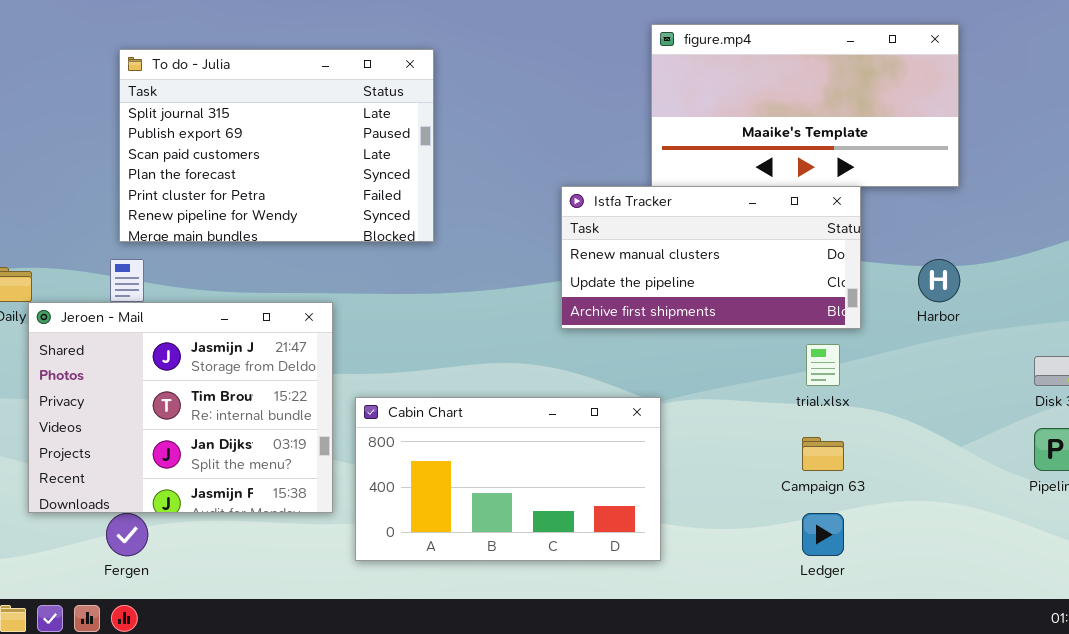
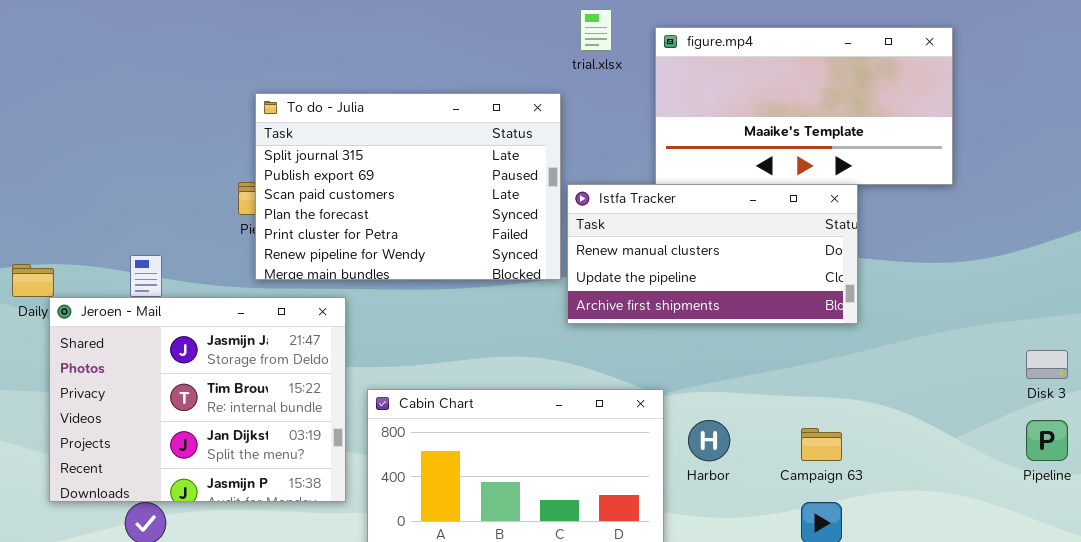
To do - Julia: [119,49,434,242] -> [255,93,561,280], moved
Harbor: [918,259,960,302] -> [688,420,730,461], moved
trial.xlsx: [806,344,840,386] -> [580,9,612,51], moved

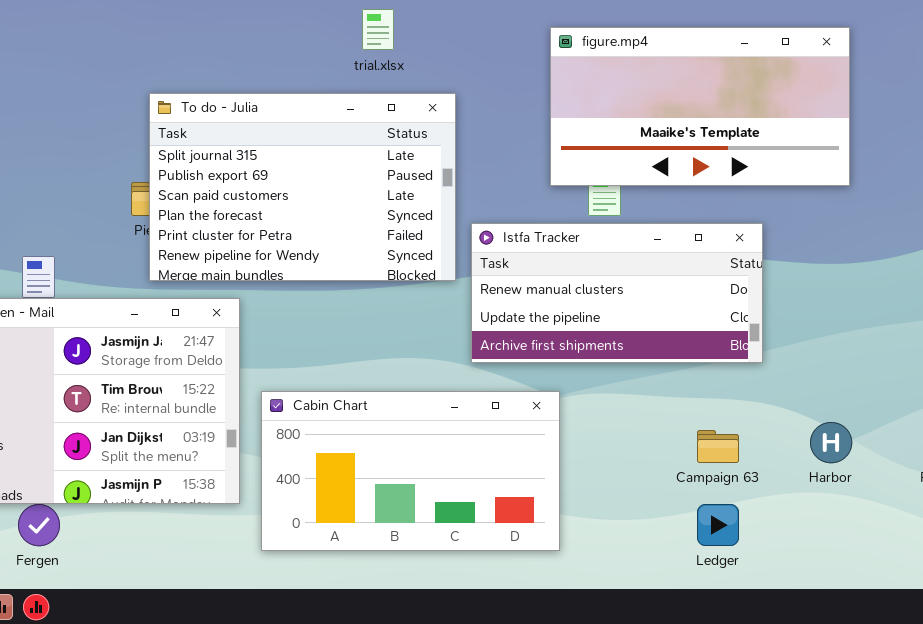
trial.xlsx: [580,9,612,51] -> [362,9,394,50], moved
Istfa Tracker: [567,184,858,324] -> [471,223,763,363], moved
Harbor: [688,420,730,461] -> [810,422,852,463], moved

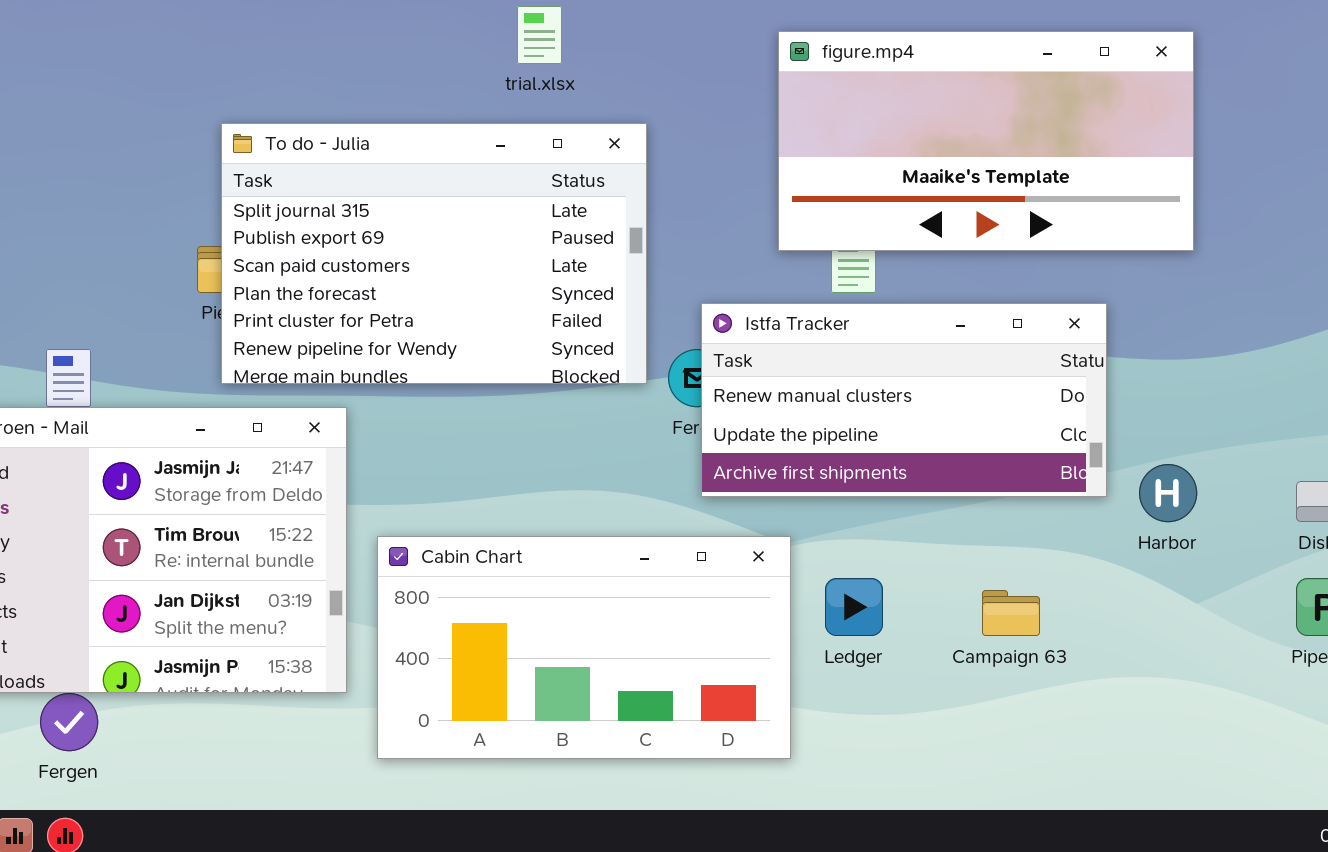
Istfa Tracker: [471,223,763,363] -> [701,303,1107,497], moved
Harbor: [810,422,852,463] -> [1139,464,1197,522], moved
Ledger: [697,504,739,546] -> [825,578,883,636], moved

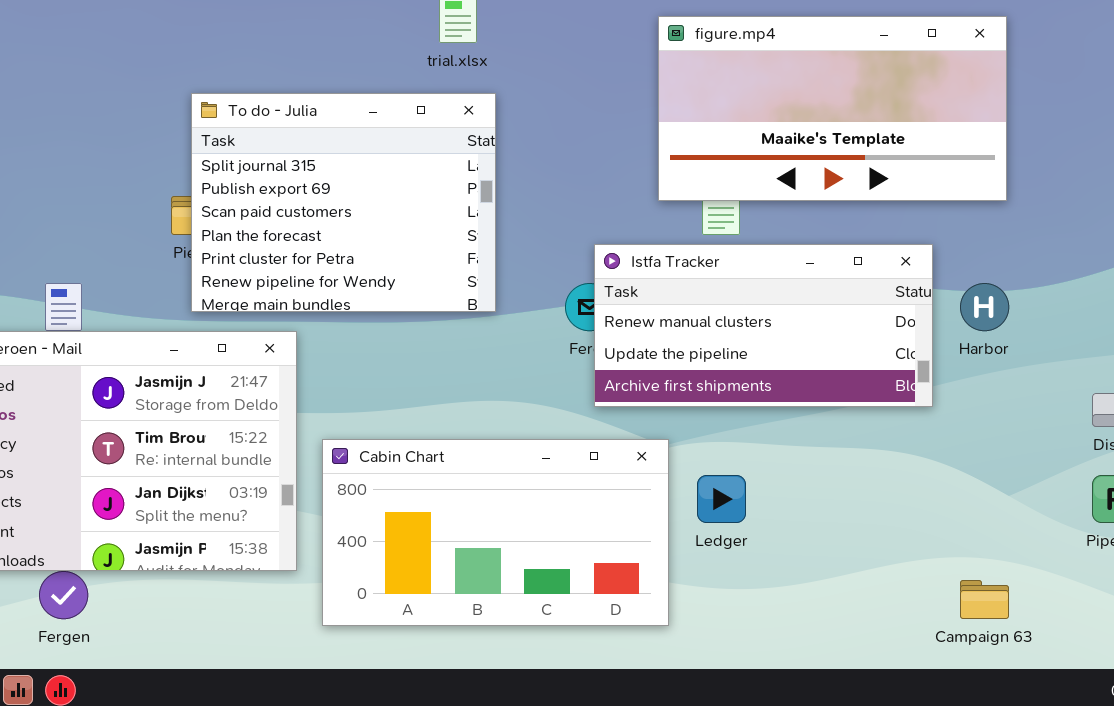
To do - Julia: [221,123,647,384] -> [191,93,496,312], resized
Harbor: [1139,464,1197,522] -> [960,283,1009,331], moved
Campaign 63: [982,590,1040,636] -> [960,580,1009,619], moved

